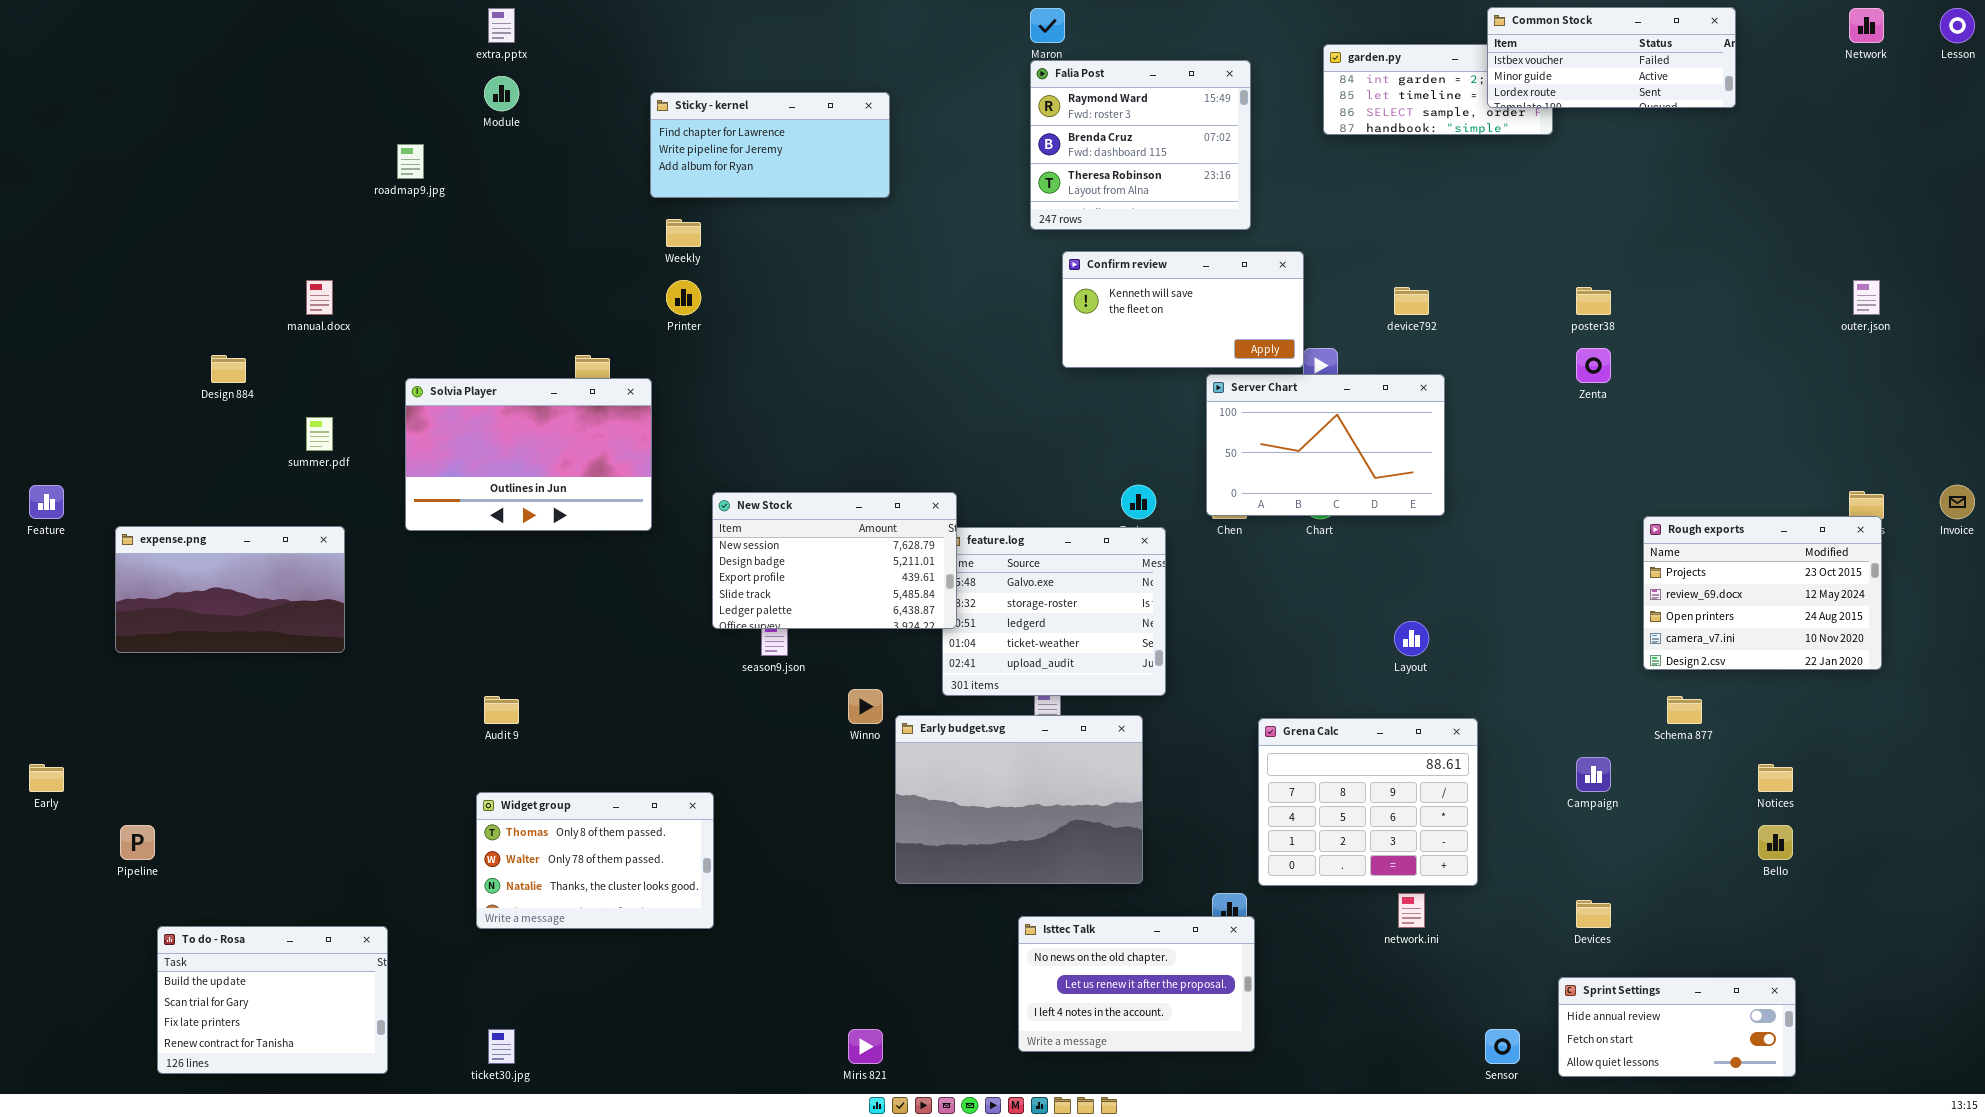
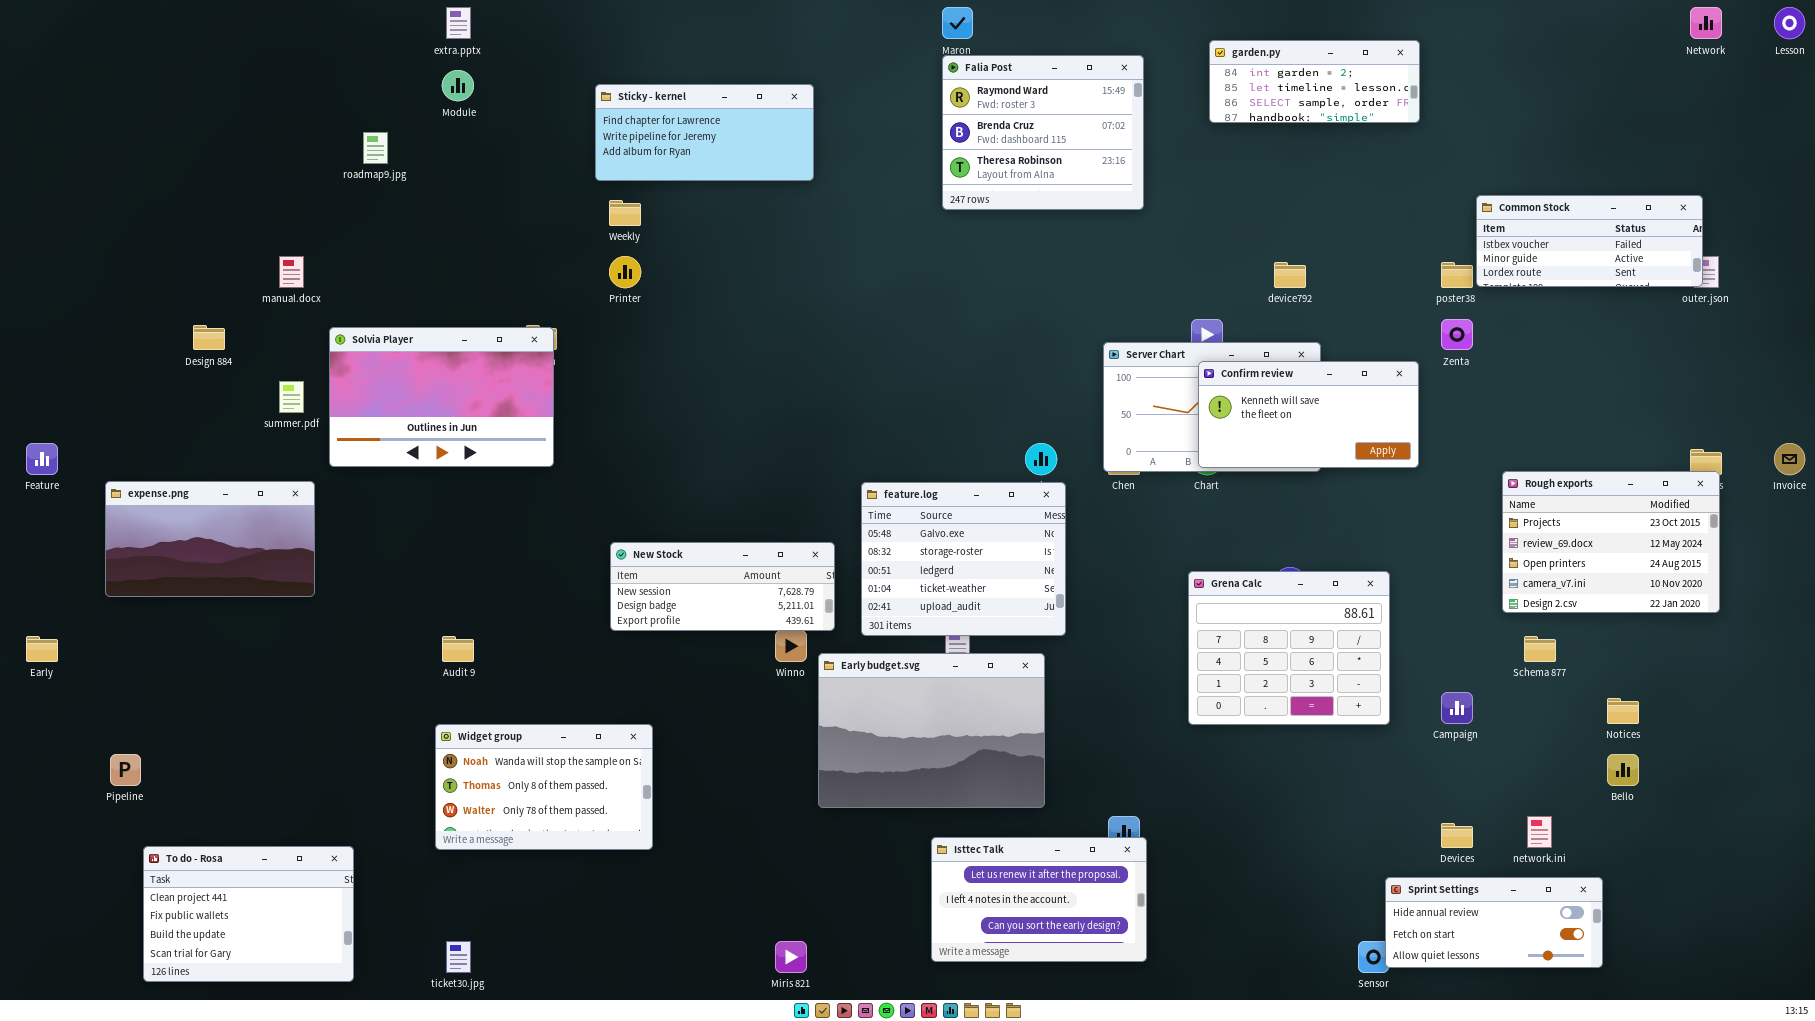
Common Stock: [1487,7,1736,108] -> [1476,195,1703,287], moved
Confirm review: [1062,251,1304,368] -> [1198,361,1419,468], moved
Solvia Player: [405,378,652,531] -> [329,327,554,467], moved
New Stock: [712,492,957,629] -> [610,542,835,631], moved, resized
Grena Calc: [1258,718,1478,886] -> [1188,571,1390,725], moved
Early: [29,764,64,792] -> [26,636,58,662], moved
Widget group: [476,792,714,929] -> [435,724,653,850], scrolled up 1 row
network.ini: [1398,893,1425,928] -> [1527,816,1552,848], moved
Isttec Talk: [1018,916,1255,1052] -> [931,837,1147,962], scrolled down 1 row
To do - Rosa: [157,926,388,1074] -> [143,846,354,982], scrolled up 2 rows
Sprint Settings: [1558,977,1796,1077] -> [1385,877,1603,968], moved

